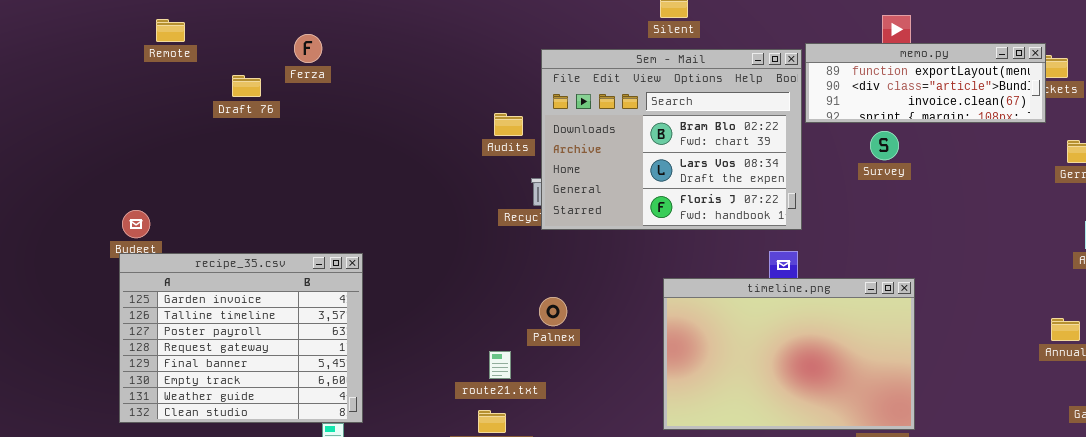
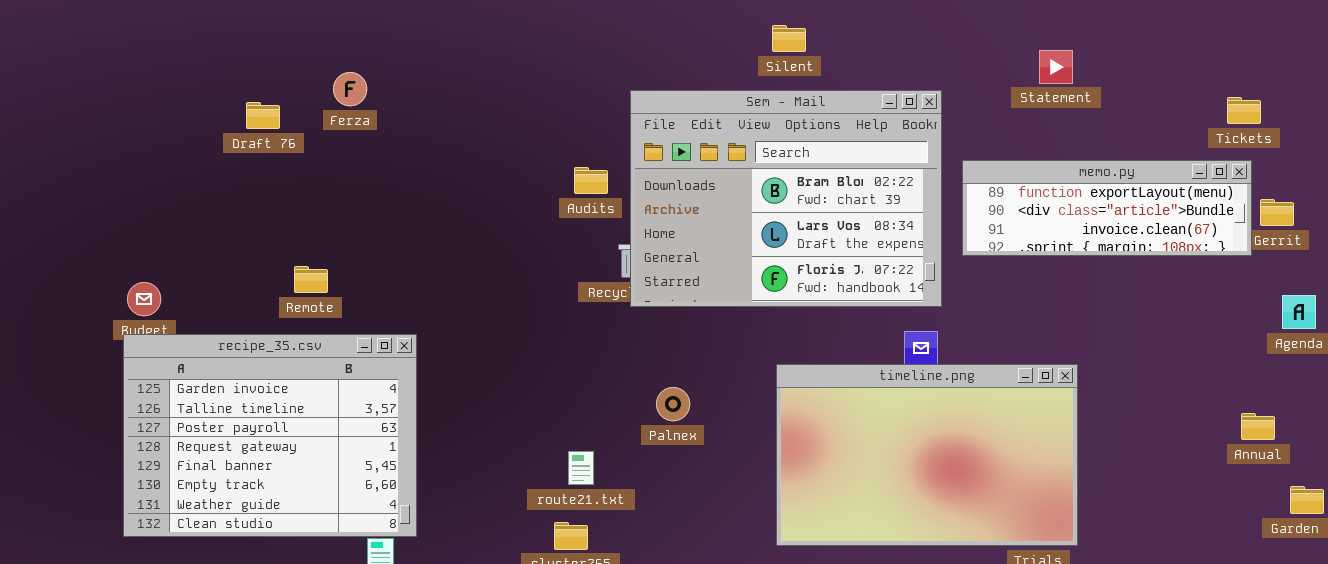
Remote: [156,19,185,42] -> [294,266,328,293], moved
memo.py: [805,43,1046,123] -> [962,160,1252,256], moved
Draft 76: [232,75,261,97] -> [246,102,280,129], moved
Palnex: [539,297,567,326] -> [656,387,690,421], moved

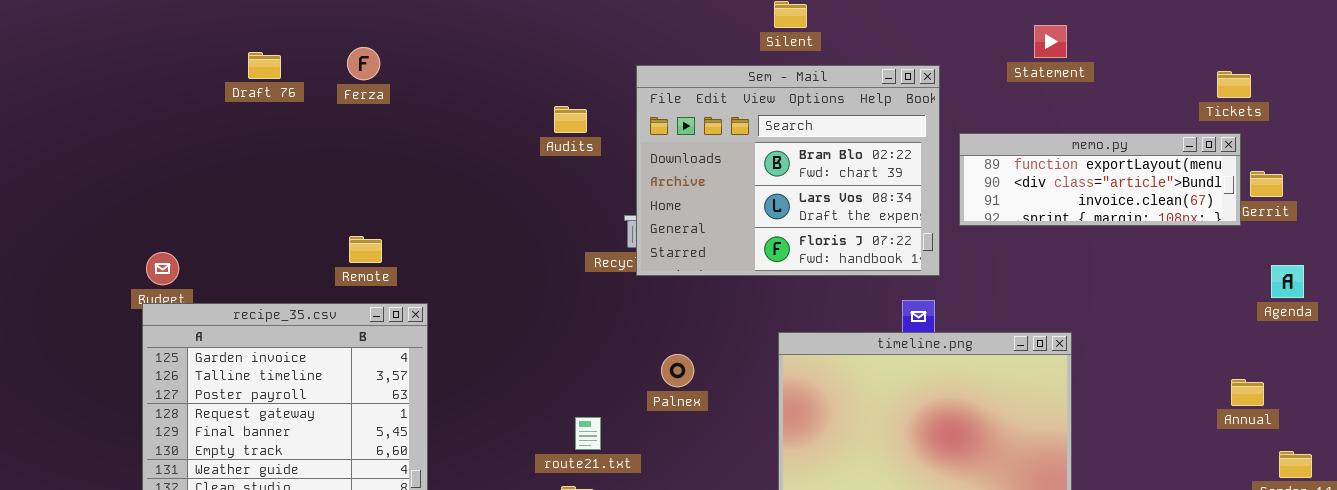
Draft 76: [246,102,280,129] -> [248,52,281,79], moved
Audits: [574,167,608,194] -> [554,106,587,133], moved
Remote: [294,266,328,293] -> [349,236,382,263], moved

